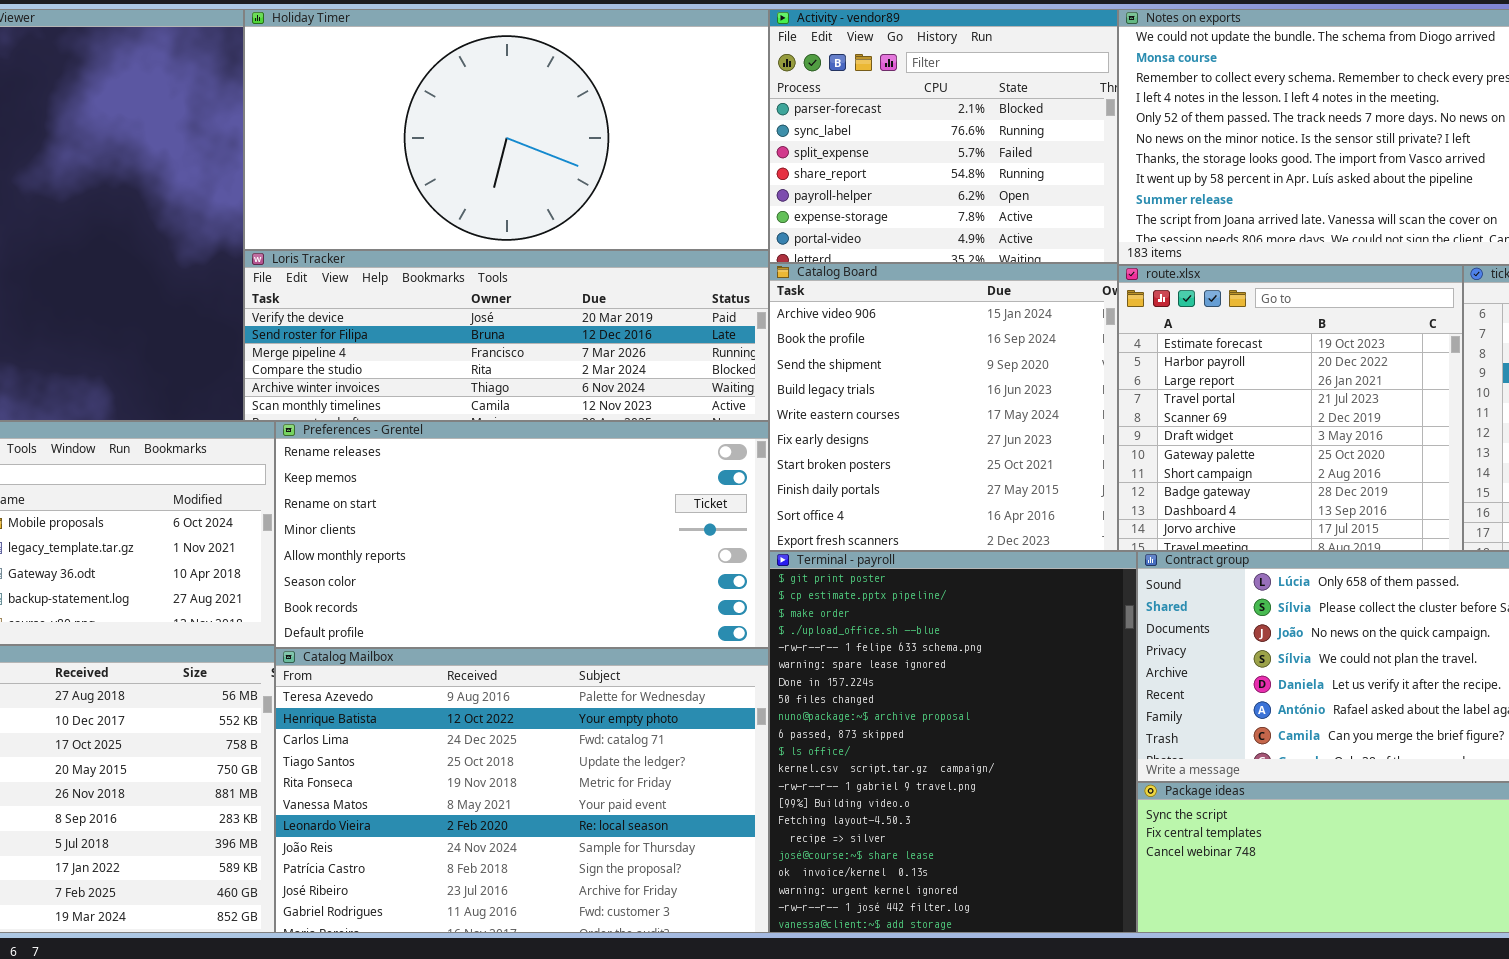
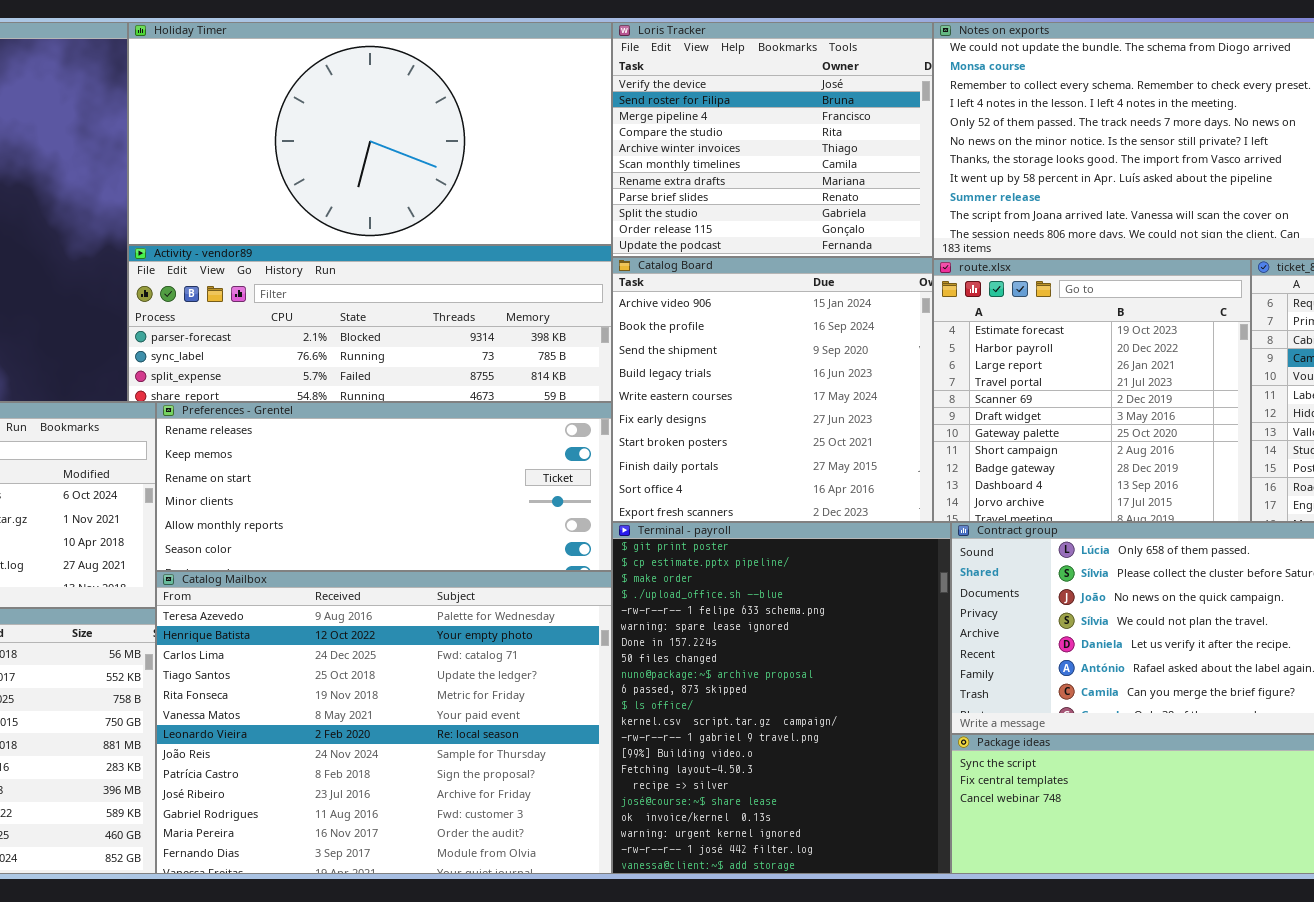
Activity - vendor89: [769,9,1118,263] -> [128,245,612,402], moved, resized
Loris Tracker: [244,250,769,421] -> [612,22,933,257], moved, resized
Preferences - Grentel: [275,421,769,648] -> [156,402,612,571], resized
Catalog Mailbox: [275,648,769,933] -> [156,571,612,874], resized

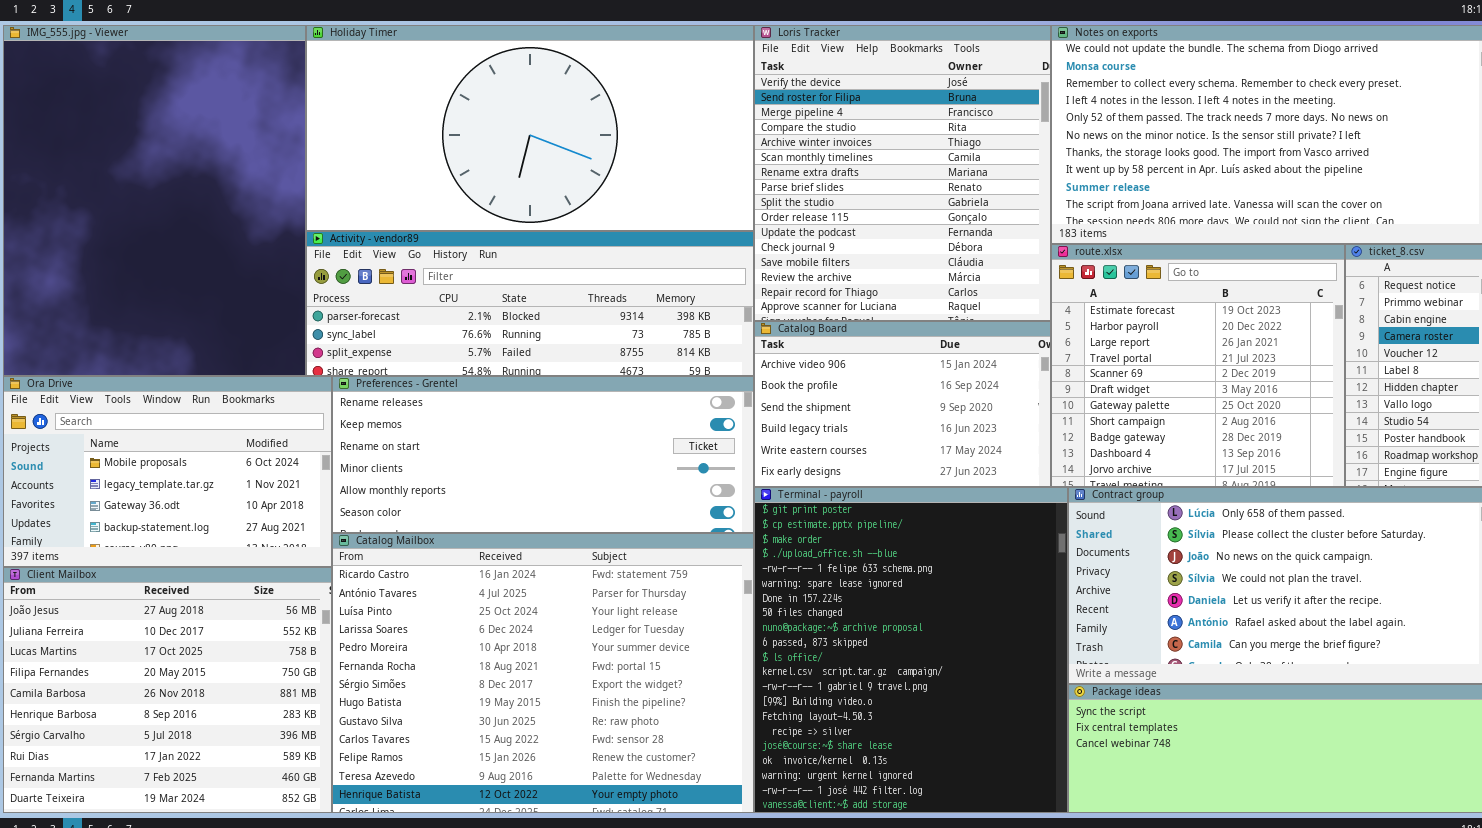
Loris Tracker: [612,22,933,257] -> [754,25,1051,321], resized
Catalog Board: [612,257,933,522] -> [754,321,1051,487], resized
Catalog Mailbox: [156,571,612,874] -> [332,533,754,813], scrolled up 11 rows

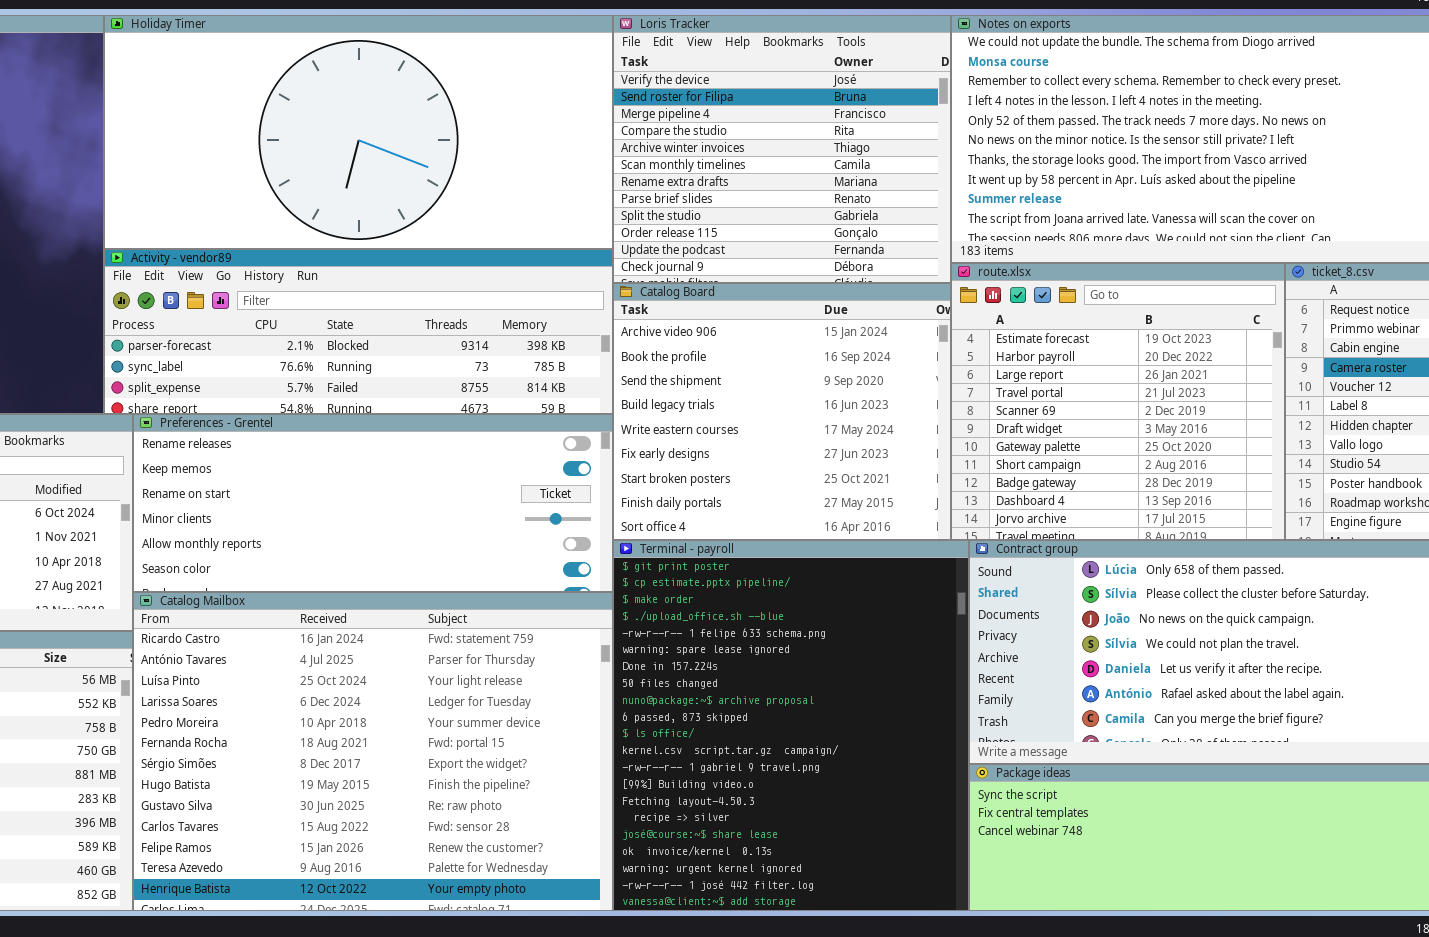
Loris Tracker: [754,25,1051,321] -> [613,15,951,283], resized
Catalog Board: [754,321,1051,487] -> [613,283,951,540], resized

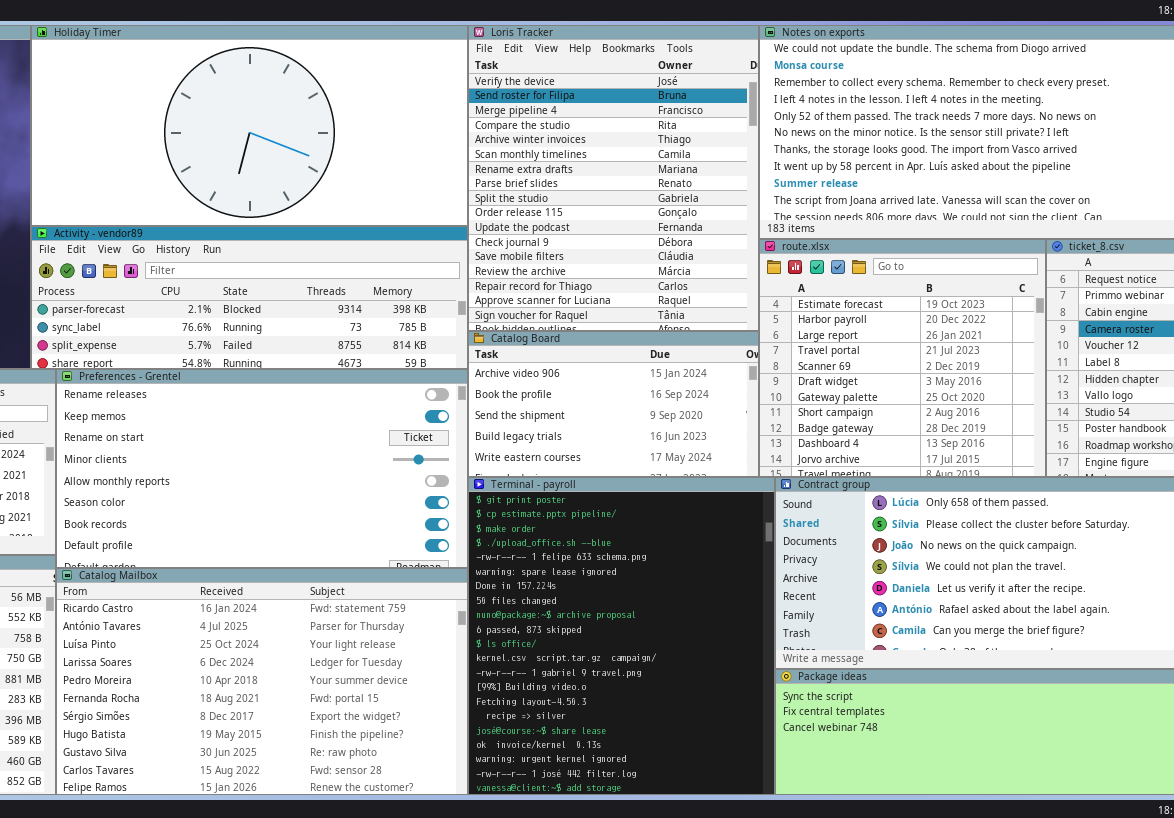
Loris Tracker: [613,15,951,283] -> [468,25,759,331], resized
Catalog Board: [613,283,951,540] -> [468,331,759,477], resized
Preferences - Grentel: [133,414,613,592] -> [56,369,468,568], resized
Catalog Mailbox: [133,592,613,911] -> [56,568,468,795], resized

